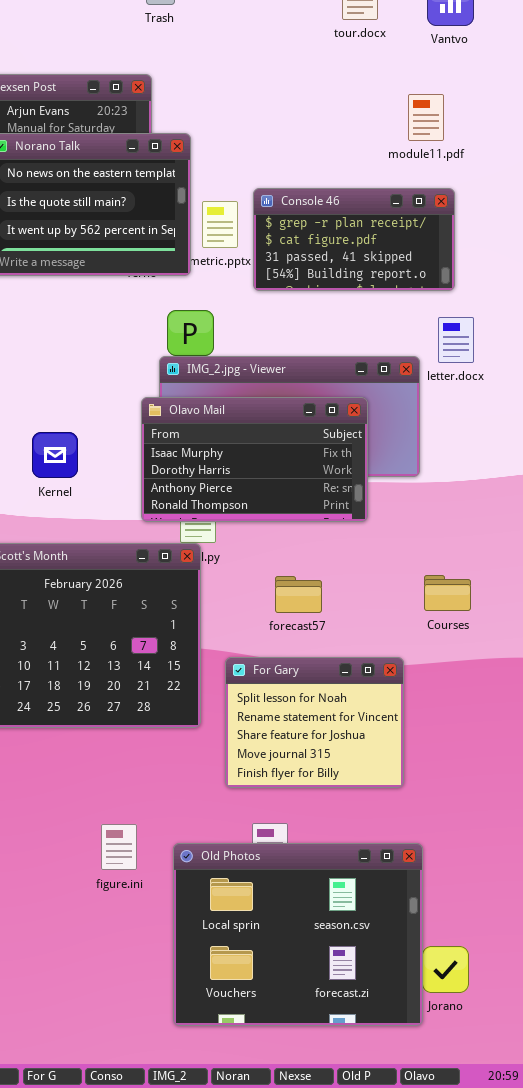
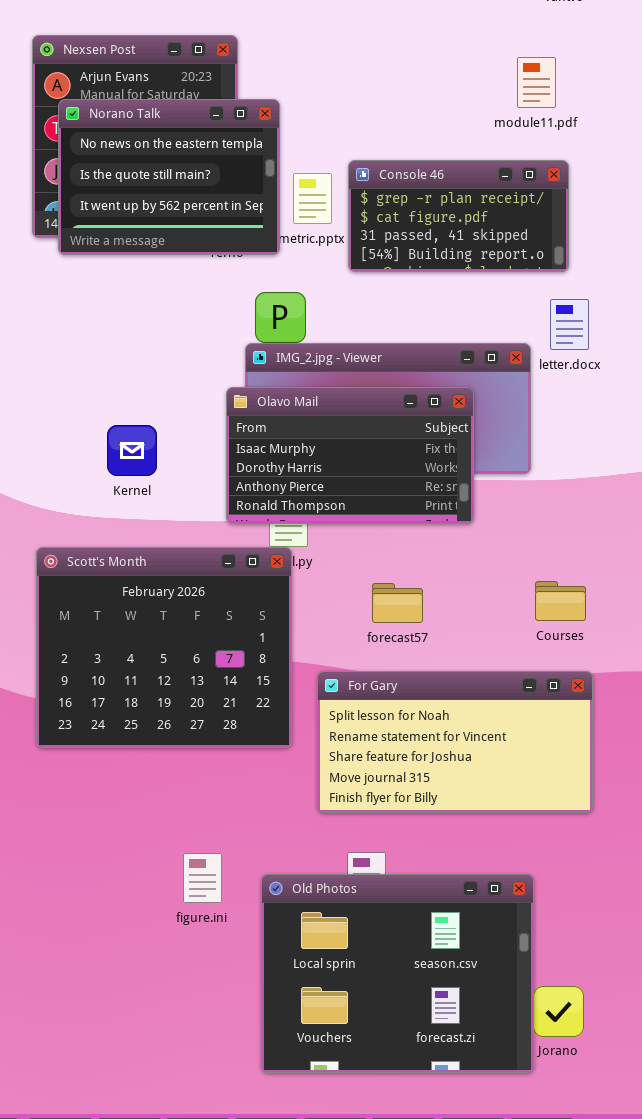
For Gary: [225,657,404,788] -> [317,671,593,813], resized

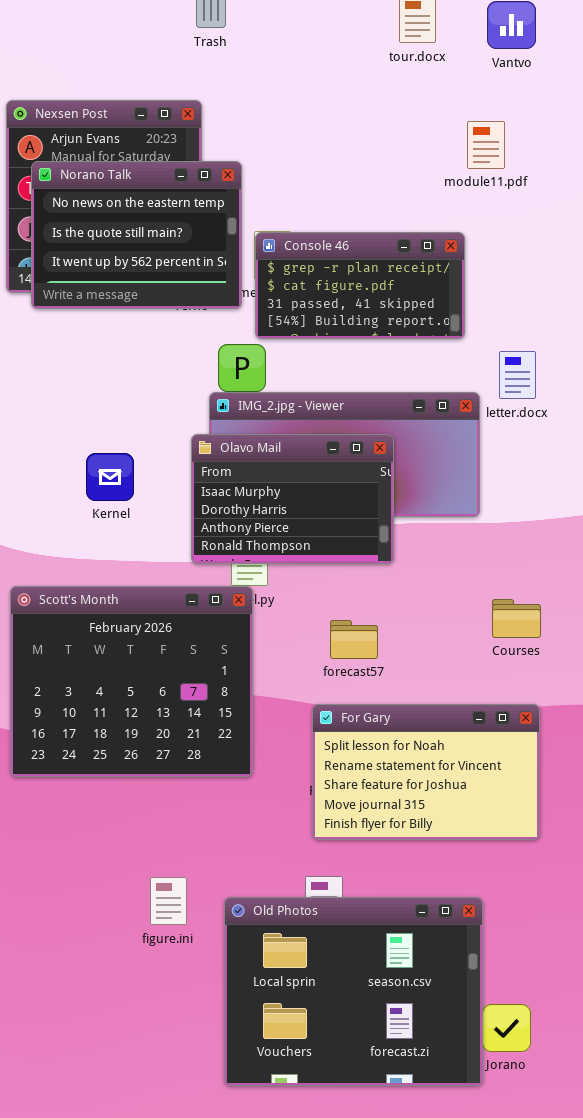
Console 46: [348,160,569,272] -> [255,232,465,339], moved
Olavo Mail: [226,387,474,524] -> [191,434,394,564], resized
Kernel: [107,425,157,476] -> [86,453,134,501], moved
Courses: [535,581,586,621] -> [492,599,541,638], moved
For Gary: [317,671,593,813] -> [312,704,540,840], resized

